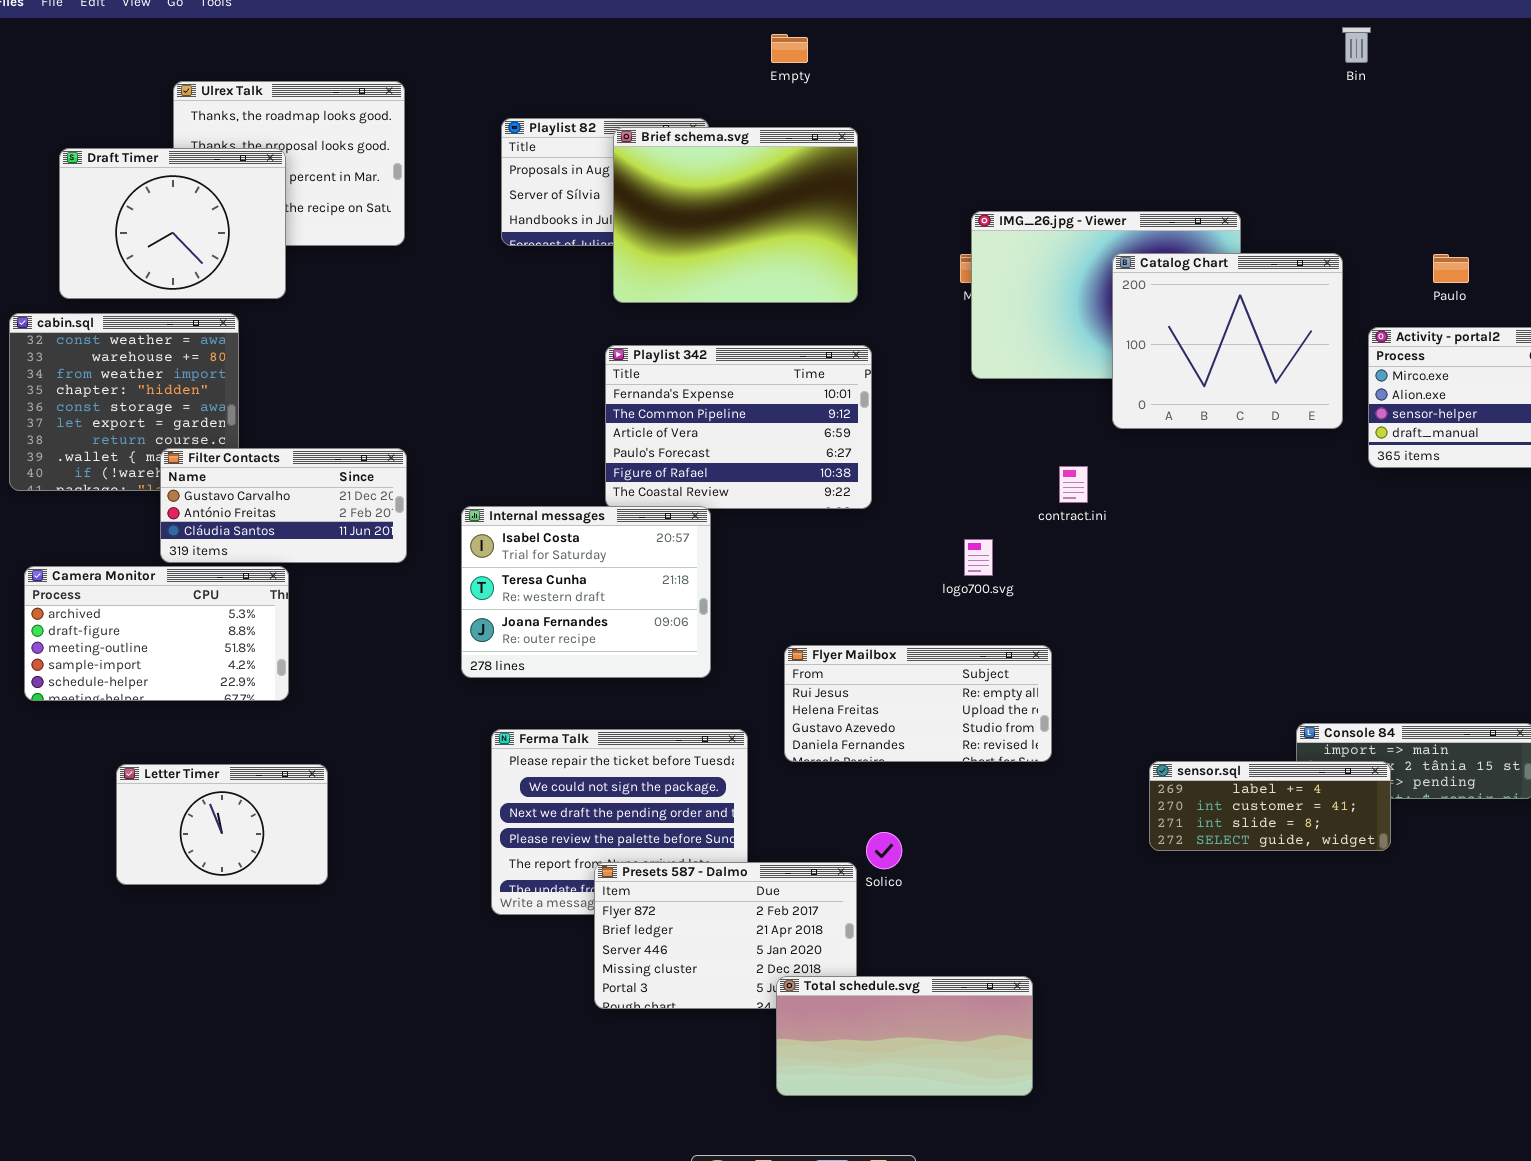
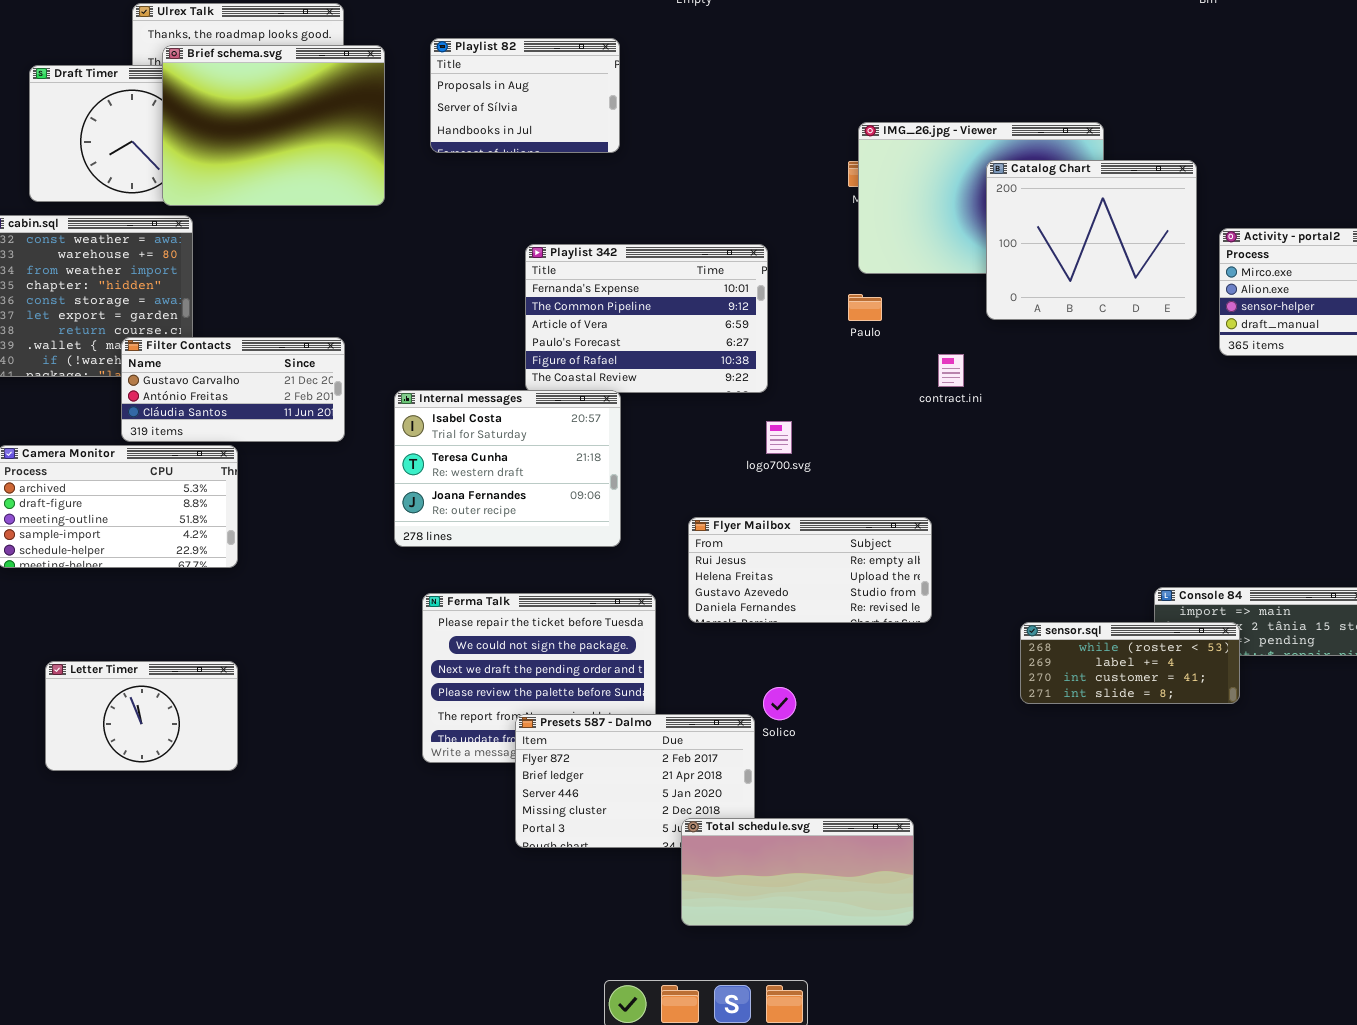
Brief schema.svg: [613,127,858,303] -> [162,45,385,206], moved
Paulo: [1433,254,1469,283] -> [848,294,882,321], moved
logo700.svg: [964,539,993,576] -> [766,421,792,454], moved
sensor.sql: [1149,761,1391,851] -> [1020,622,1240,704], scrolled up 1 row
Letter Timer: [116,764,328,885] -> [45,661,238,771], moved

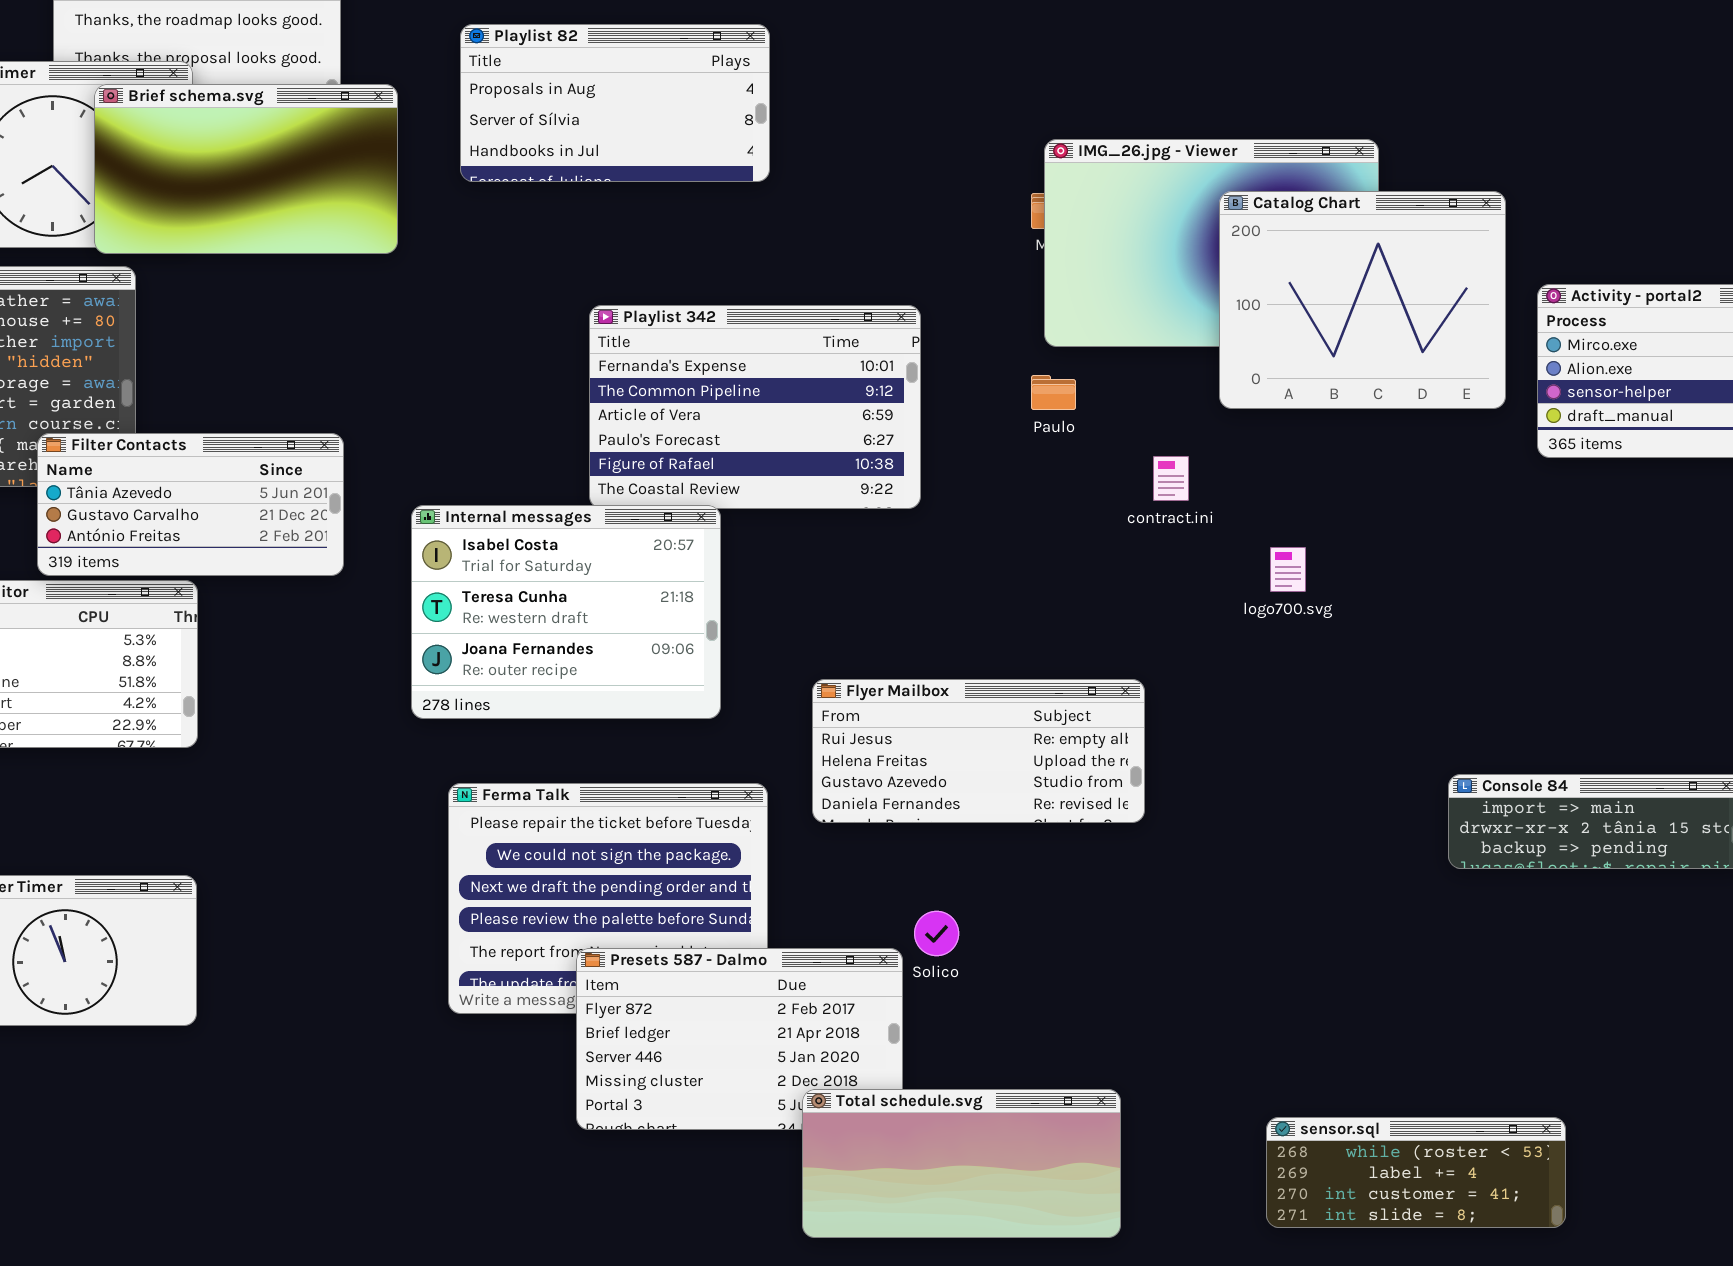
Playlist 82: [430,38,620,153] -> [460,24,770,182], resized
Brief schema.svg: [162,45,385,206] -> [94,84,398,254], resized
Filter Contacts: [121,337,345,442] -> [37,433,344,576], scrolled up 1 row
logo700.svg: [766,421,792,454] -> [1270,547,1306,592], moved
sensor.sql: [1020,622,1240,704] -> [1266,1117,1566,1228], moved

